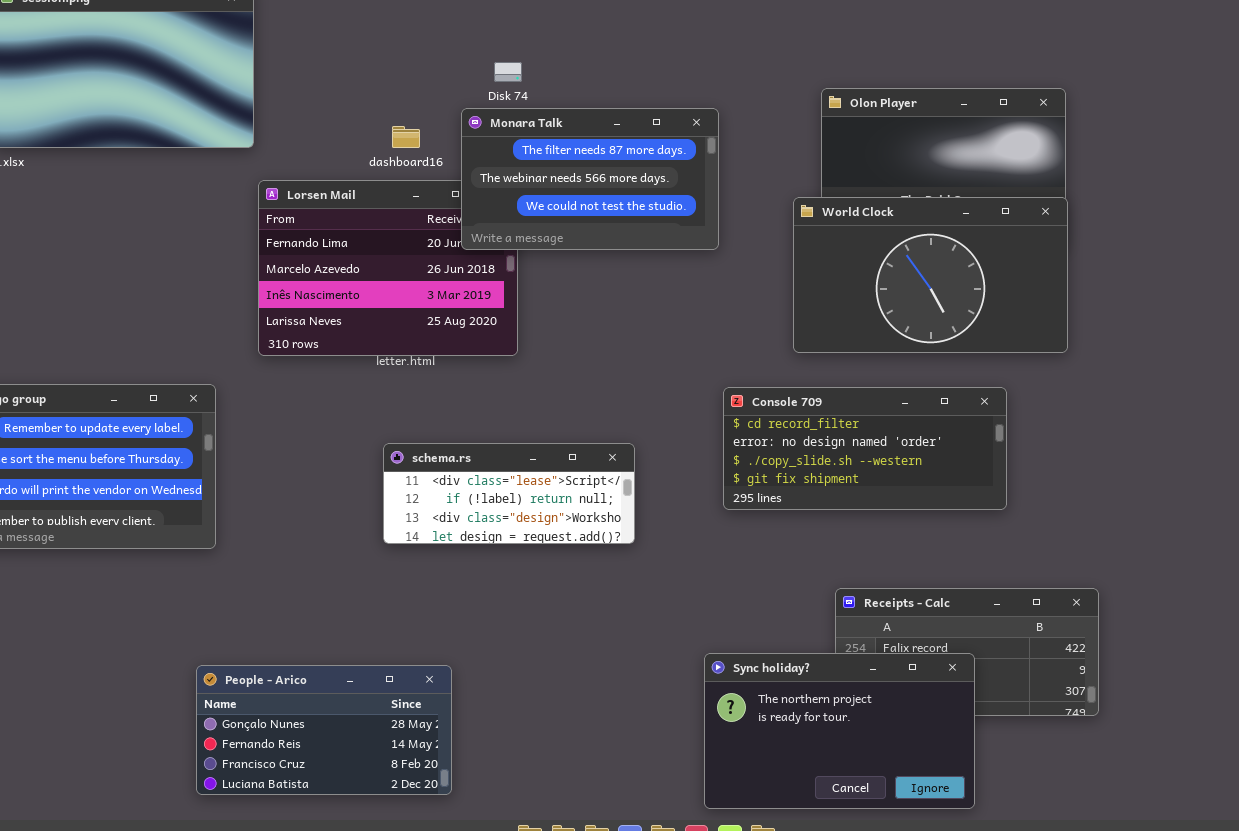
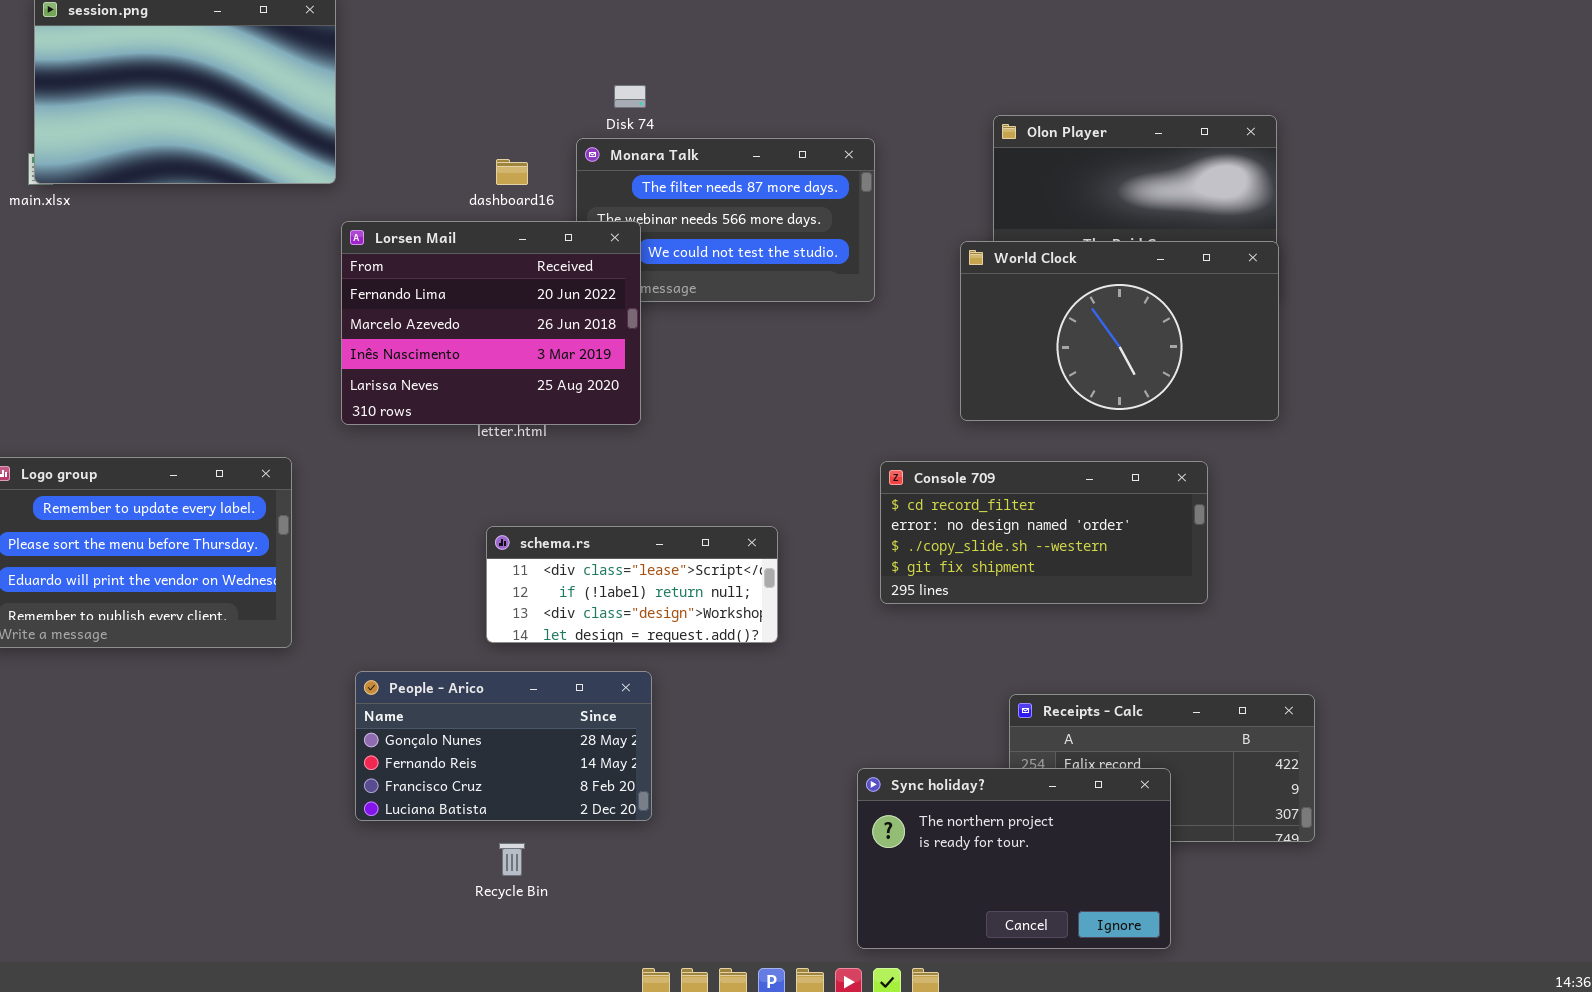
Lorsen Mail: [258,180,518,356] -> [341,221,641,425], raised
People - Arico: [196,665,452,795] -> [355,671,652,821], moved

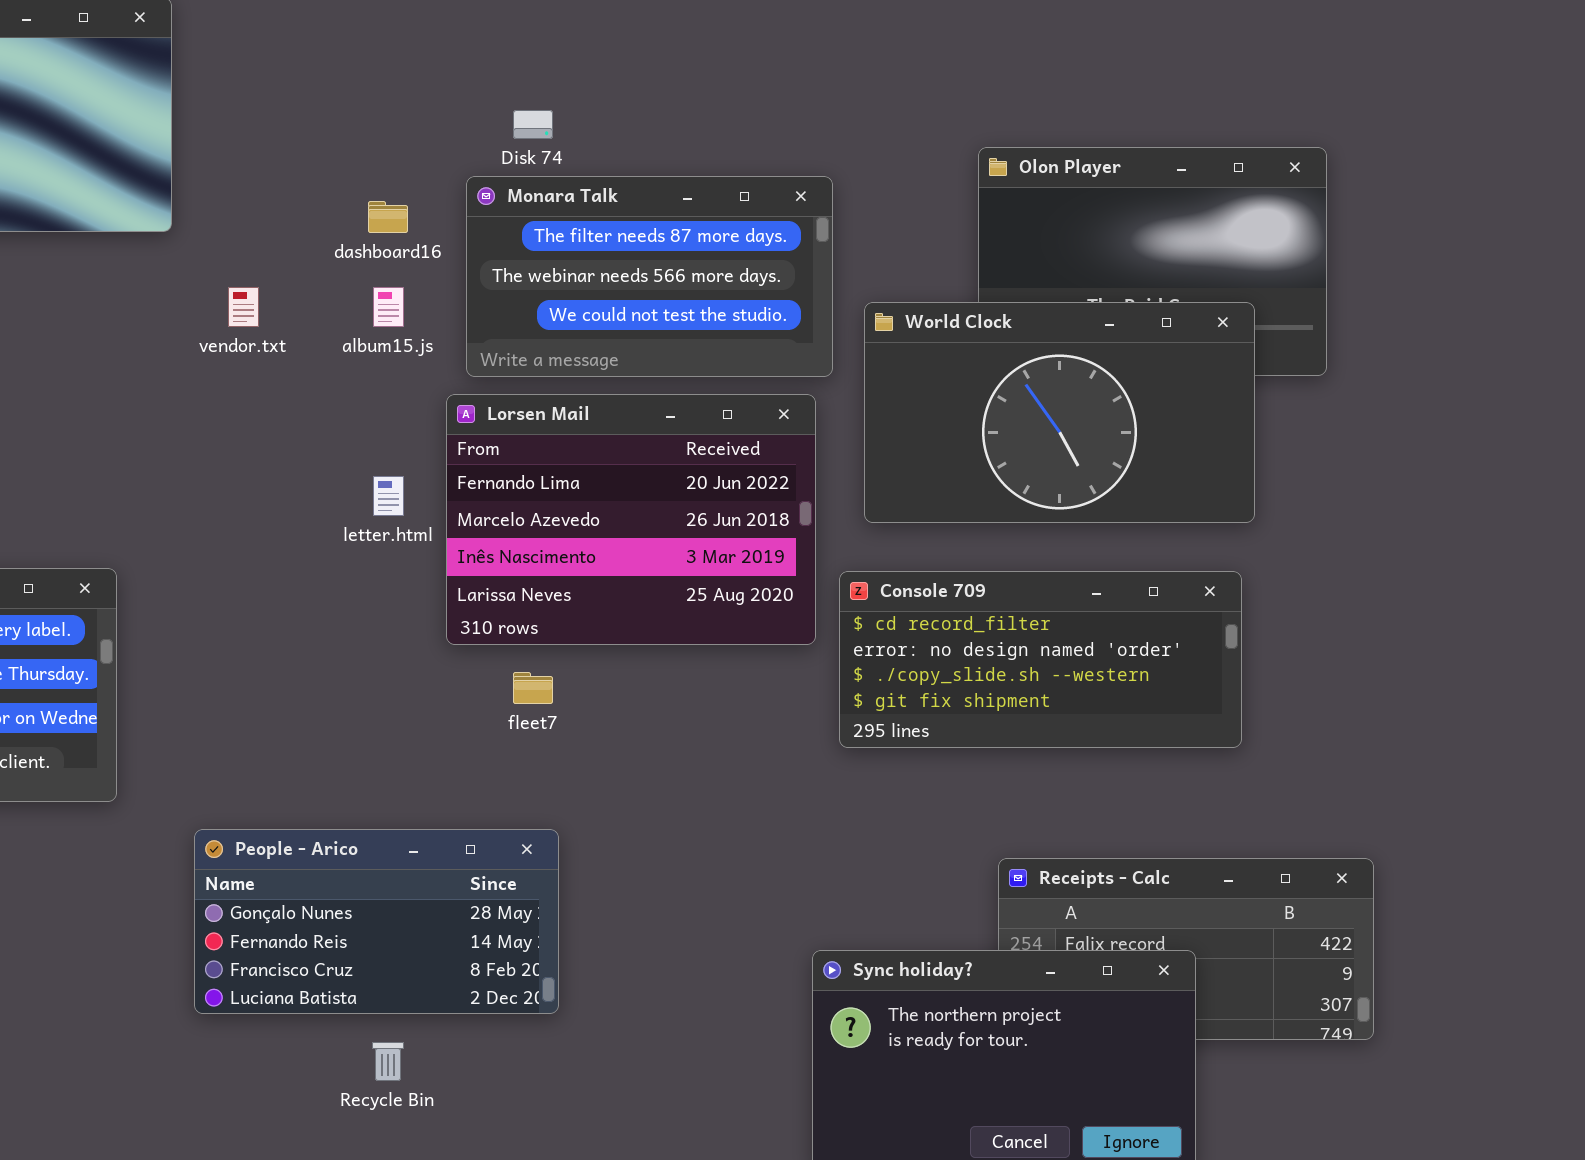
Lorsen Mail: [341,221,641,425] -> [446,394,816,645], moved
World Clock: [960,241,1279,421] -> [864,302,1255,523], moved
schema.rs: [486,526,778,643] -> none, closed

